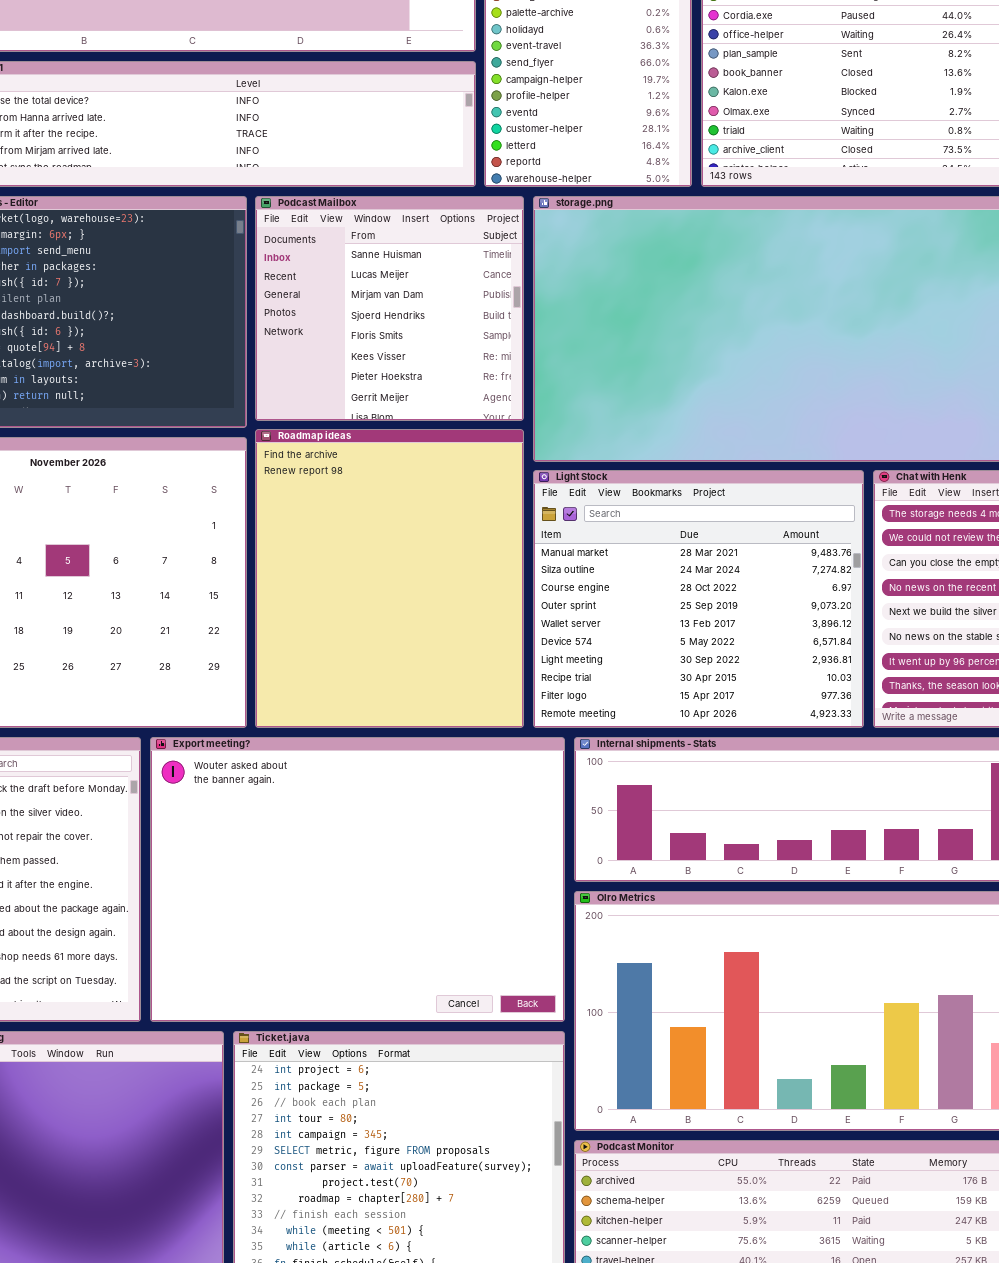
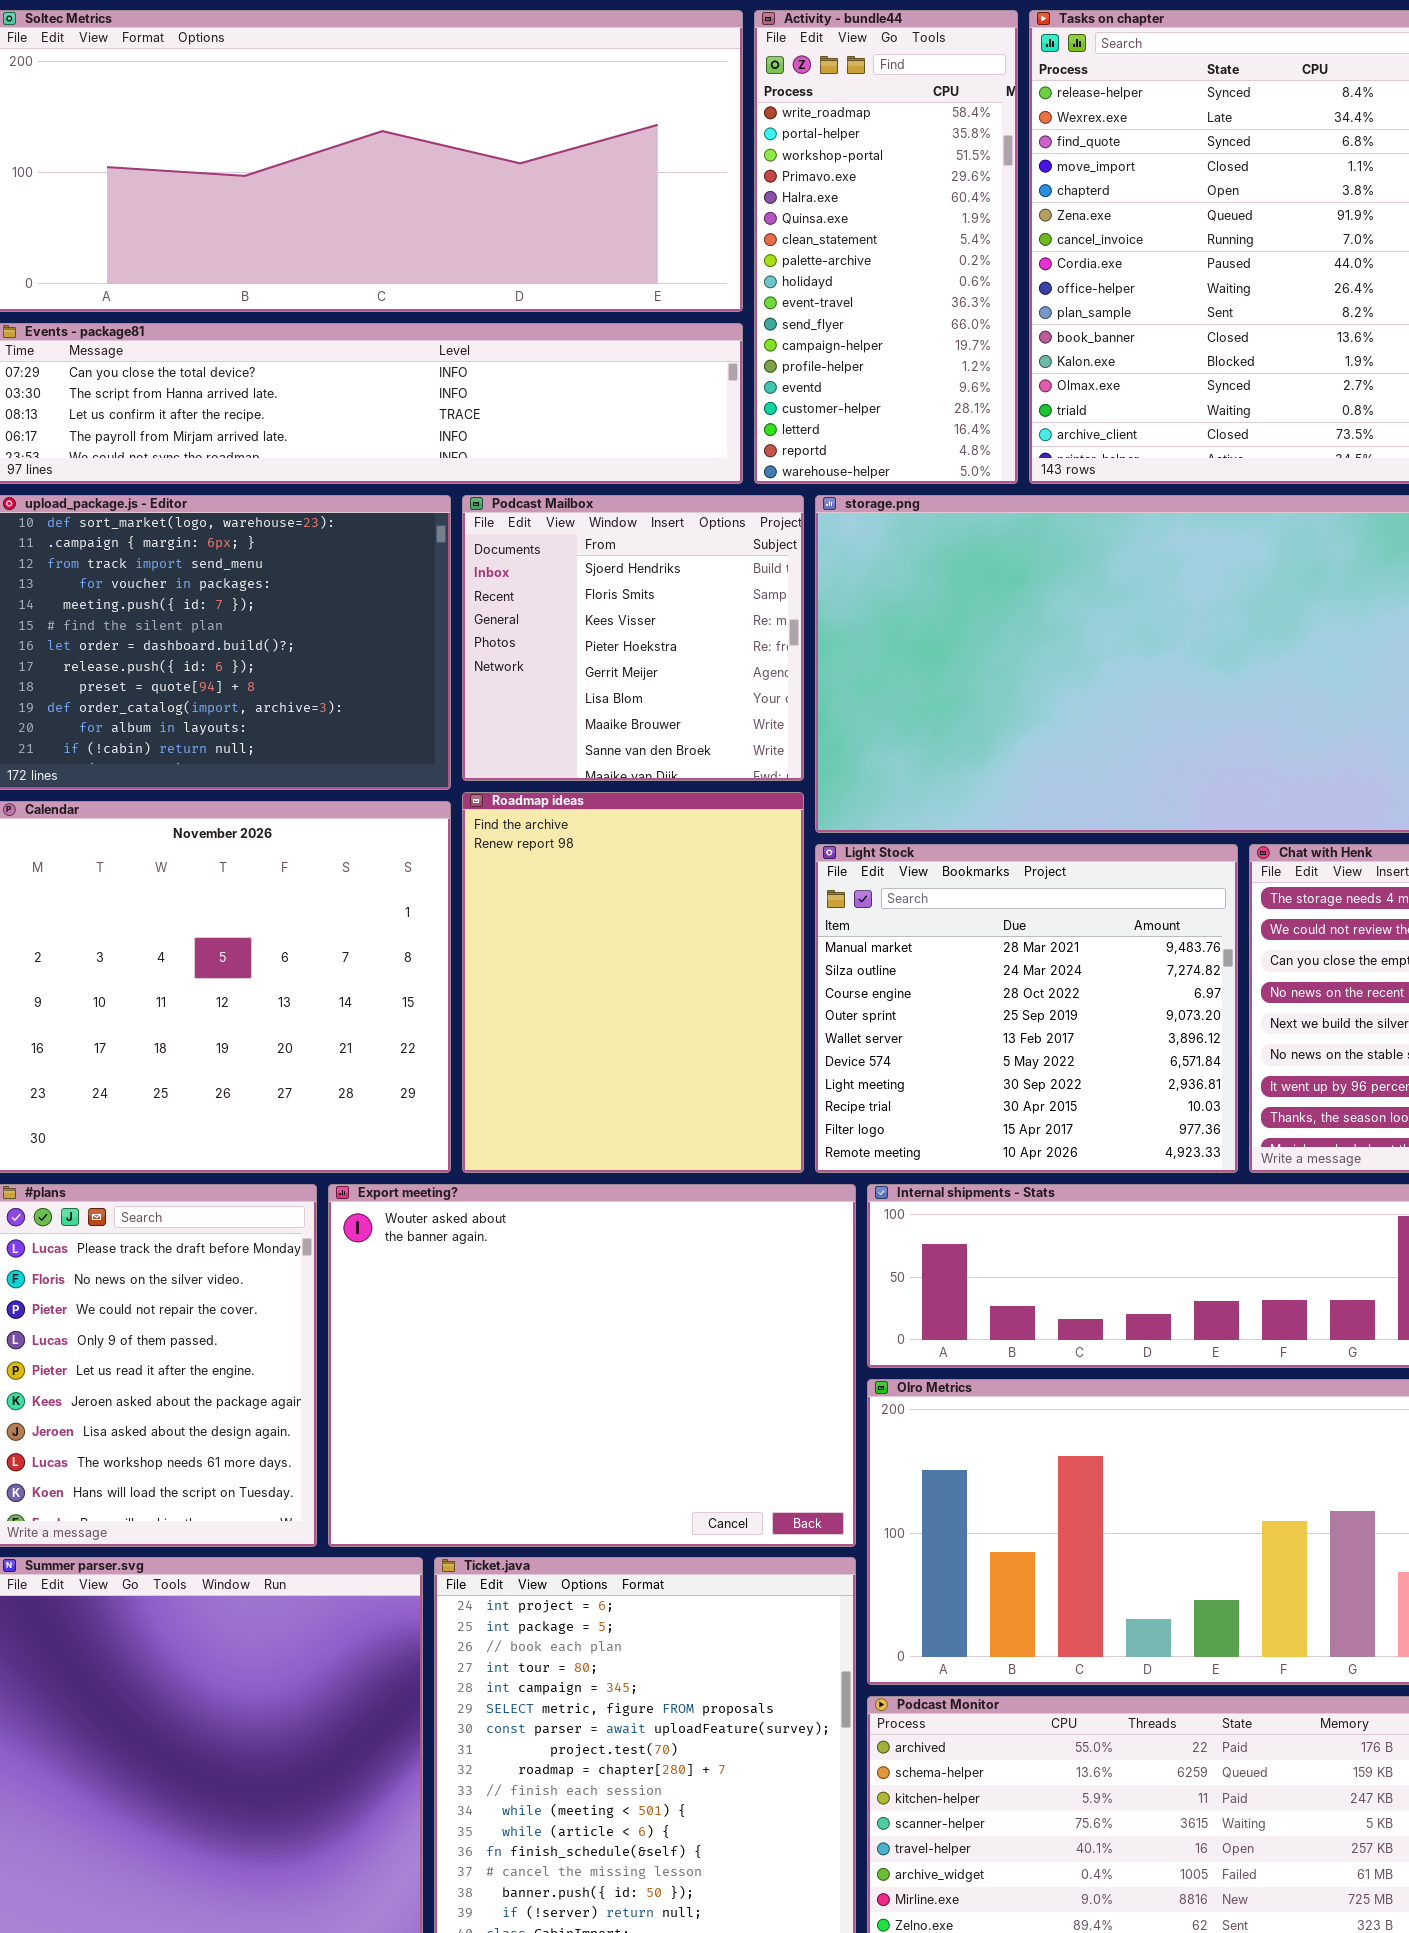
Podcast Mailbox: [255,196,524,421] -> [462,495,804,781], scrolled down 3 rows

